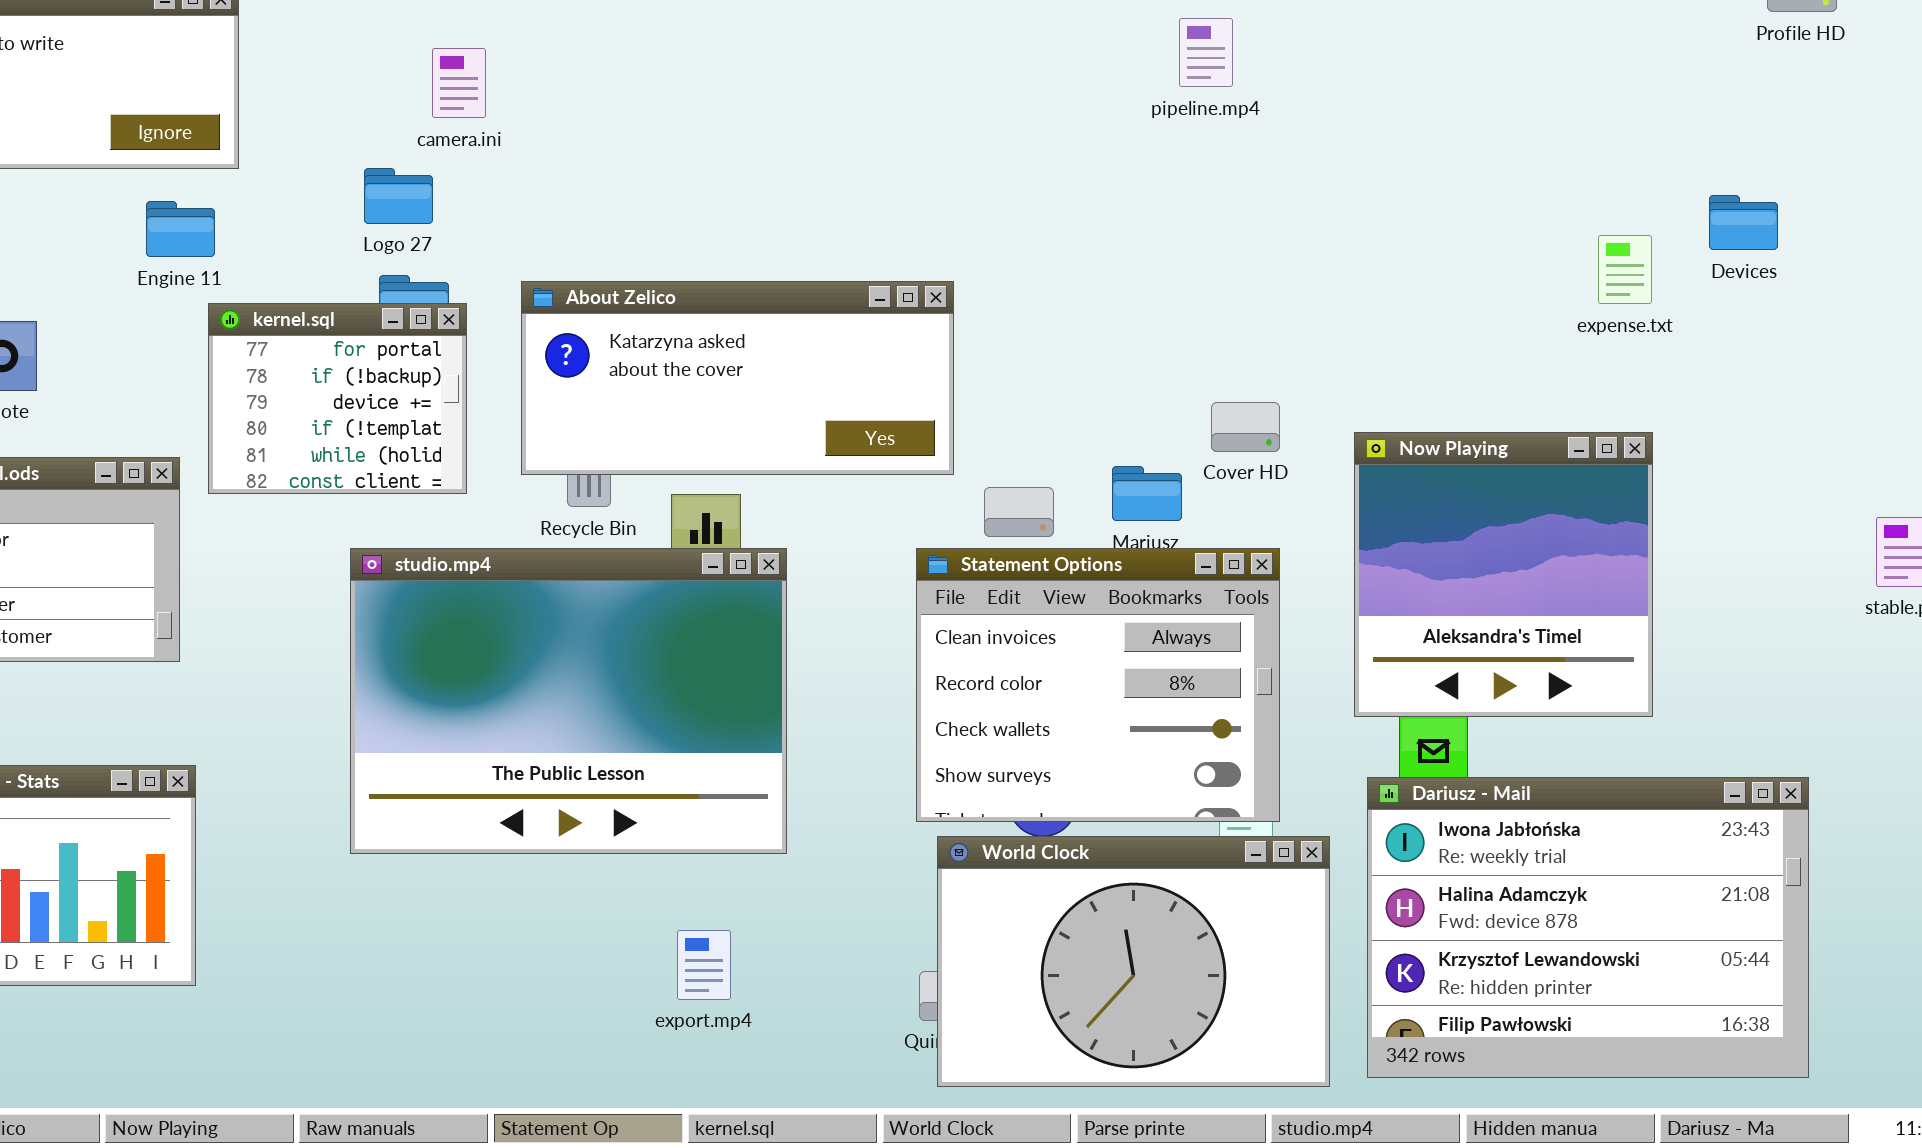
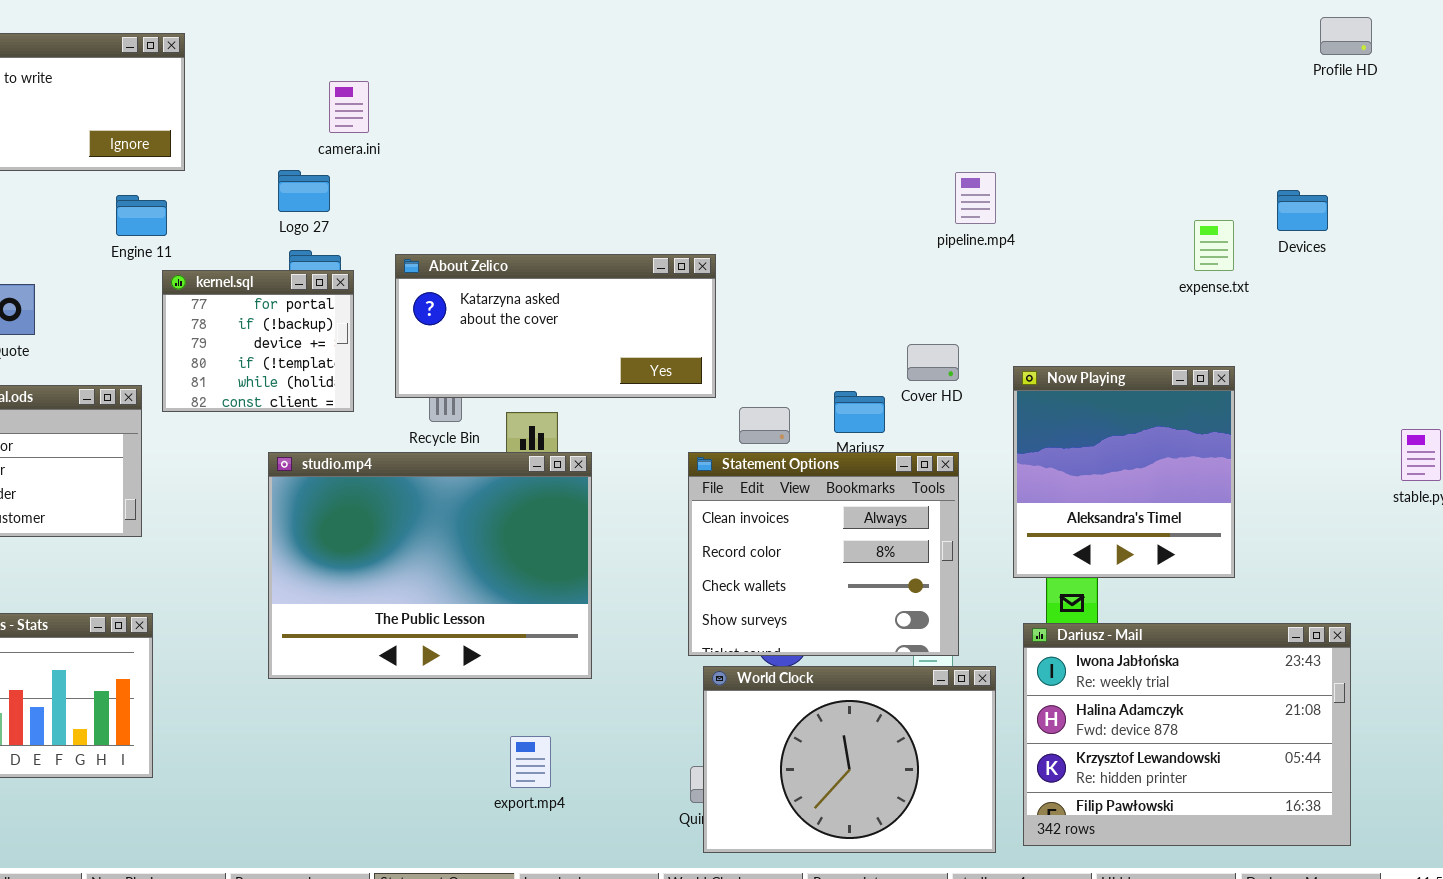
pipeline.mp4: [1179,18,1233,87] -> [955,172,996,224], moved

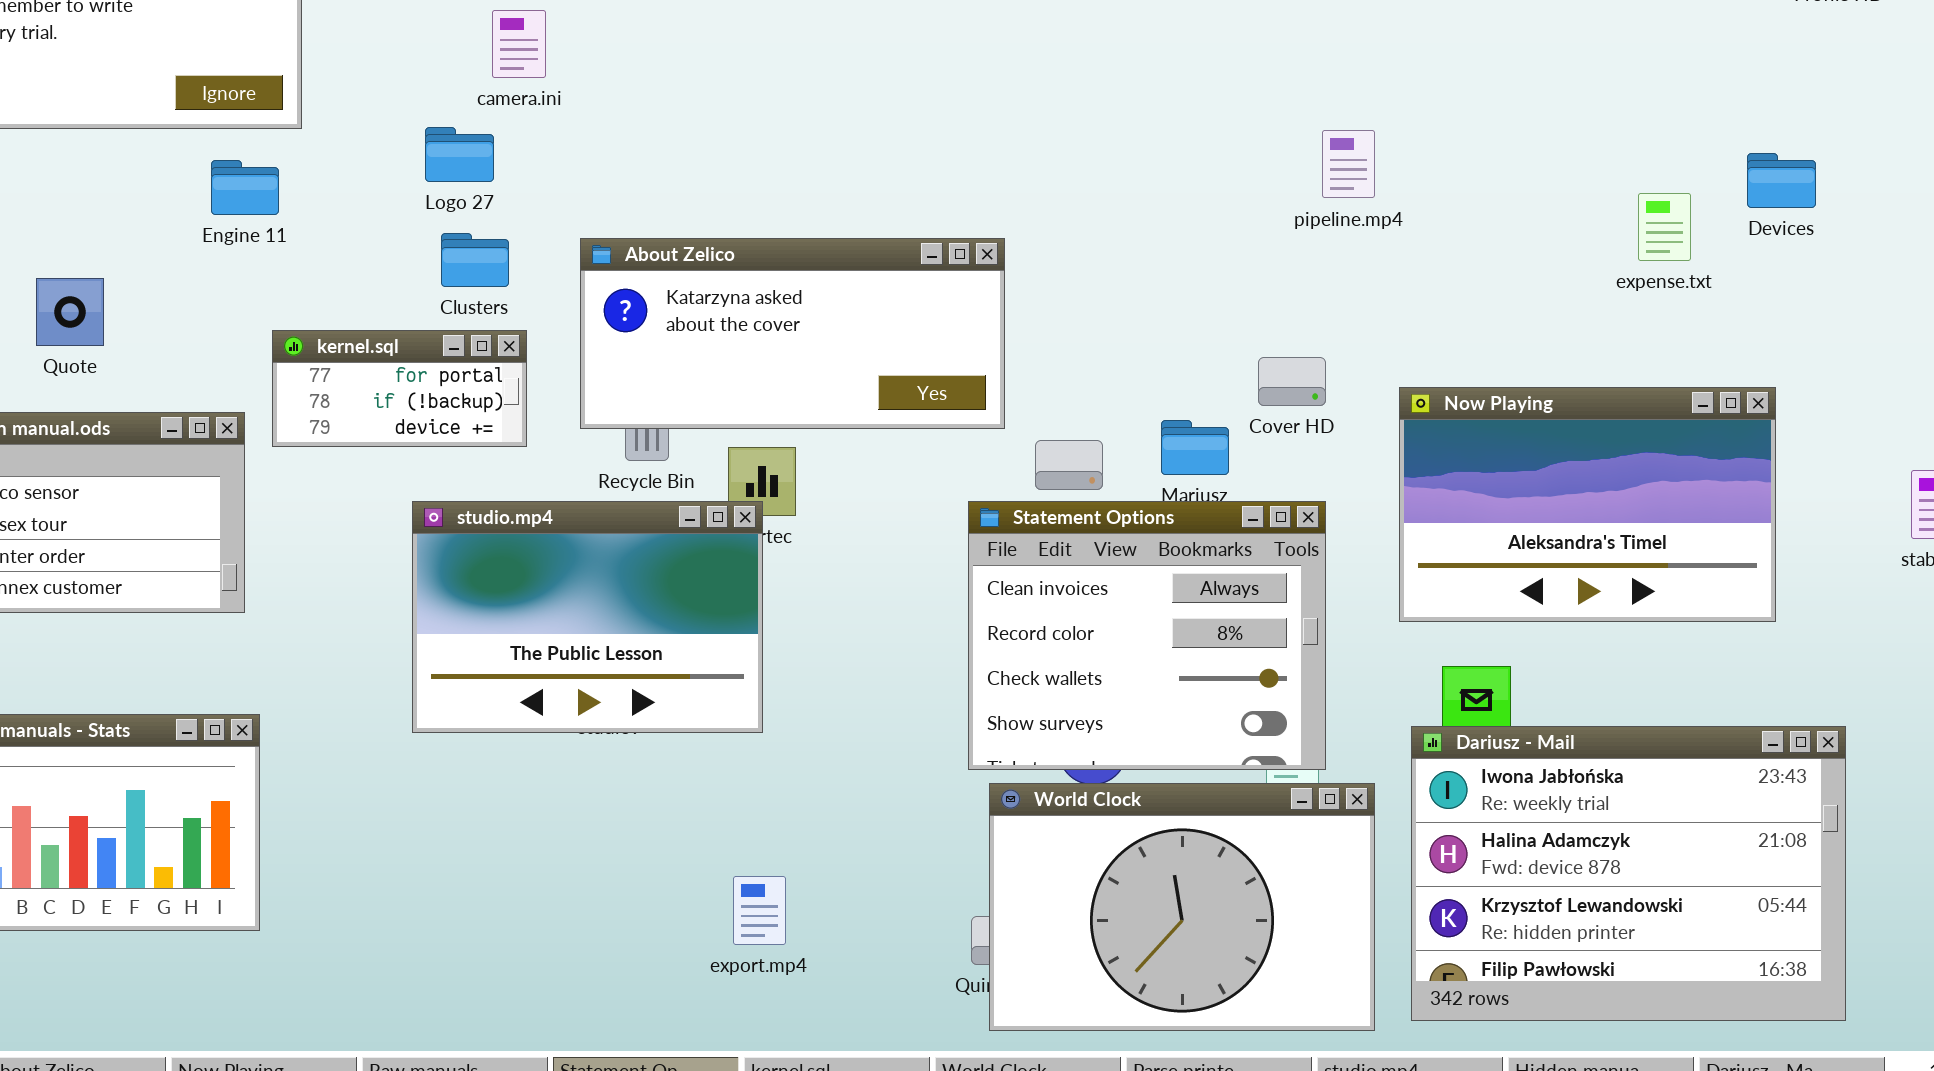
kernel.sql: [162,270,354,412] -> [272,330,527,447], resized
Now Playing: [1013,366,1235,578] -> [1399,387,1776,622], resized
studio.mp4: [268,452,592,679] -> [412,501,763,733], resized

